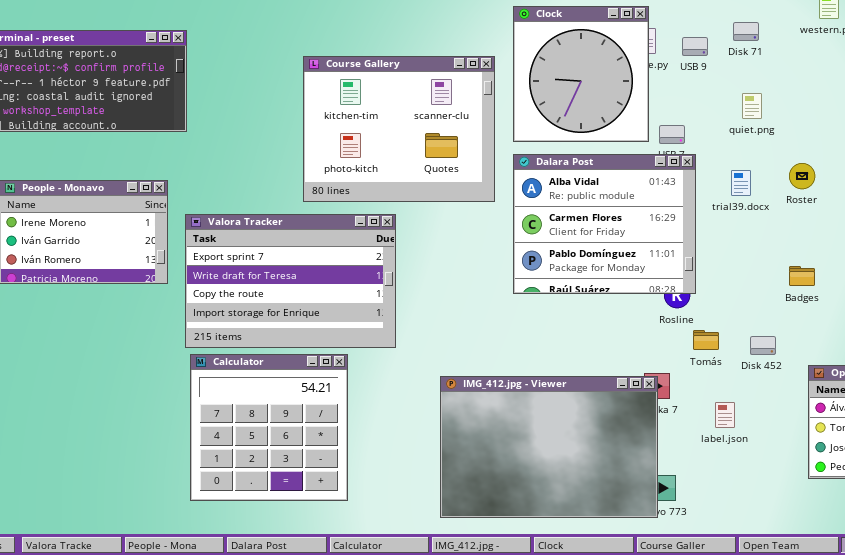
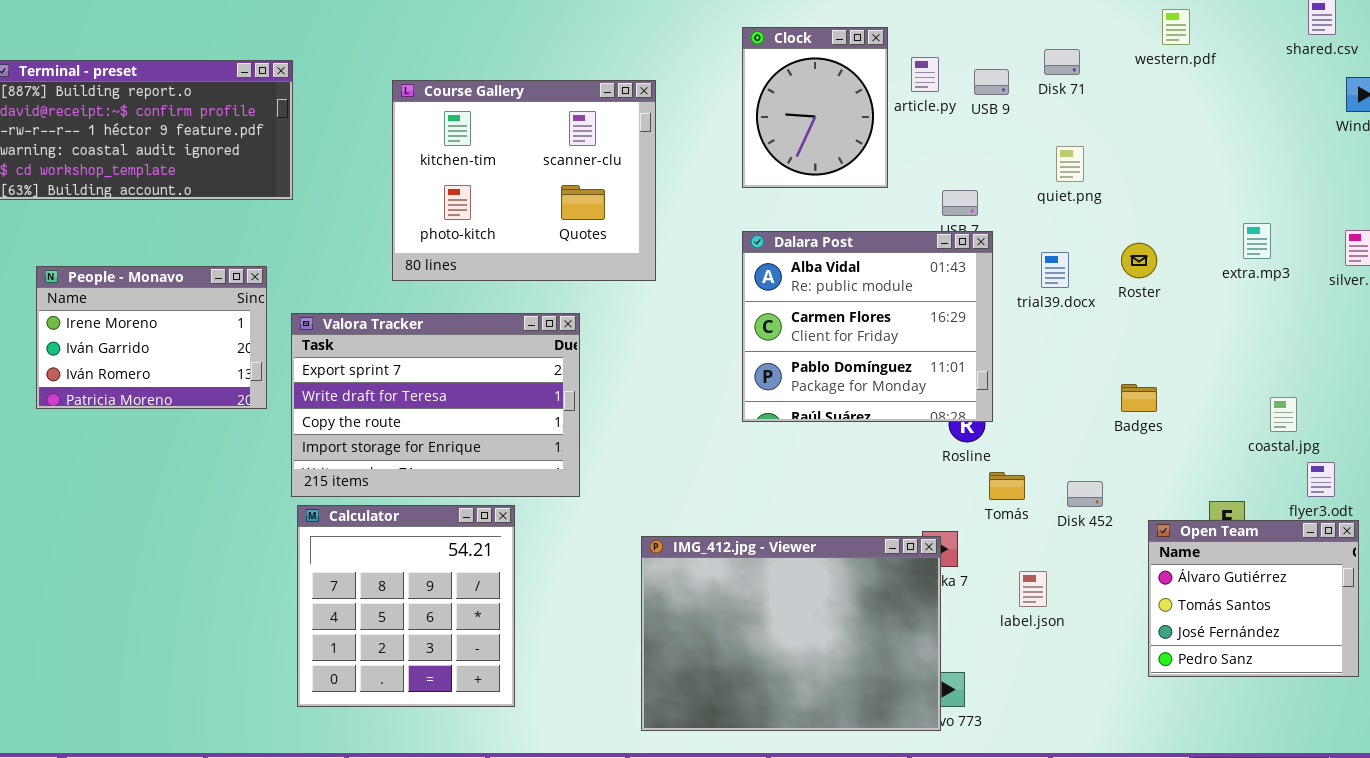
Clock: [513,6,649,142] -> [742,27,888,188], resized
Course Gallery: [303,56,495,202] -> [392,80,656,281], moved

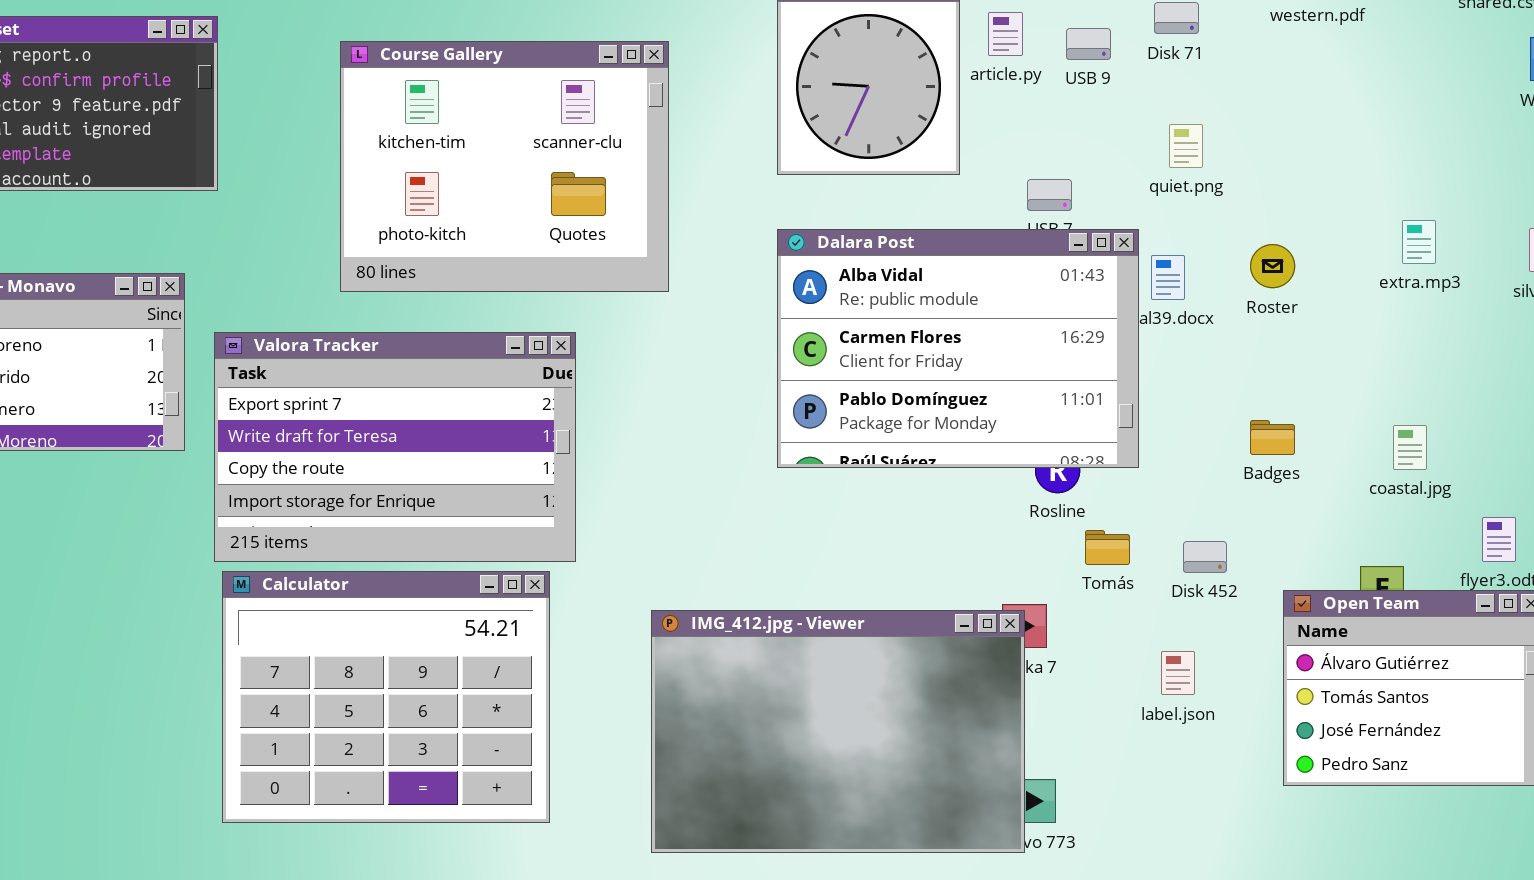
Dalara Post: [742,231,993,422] -> [777,229,1139,468], resized
coastal.jpg: [1270,397,1297,432] -> [1393,425,1427,470], moved
Calculator: [297,505,515,707] -> [222,571,550,823], resized
label.json: [1019,571,1047,607] -> [1161,651,1195,695], moved

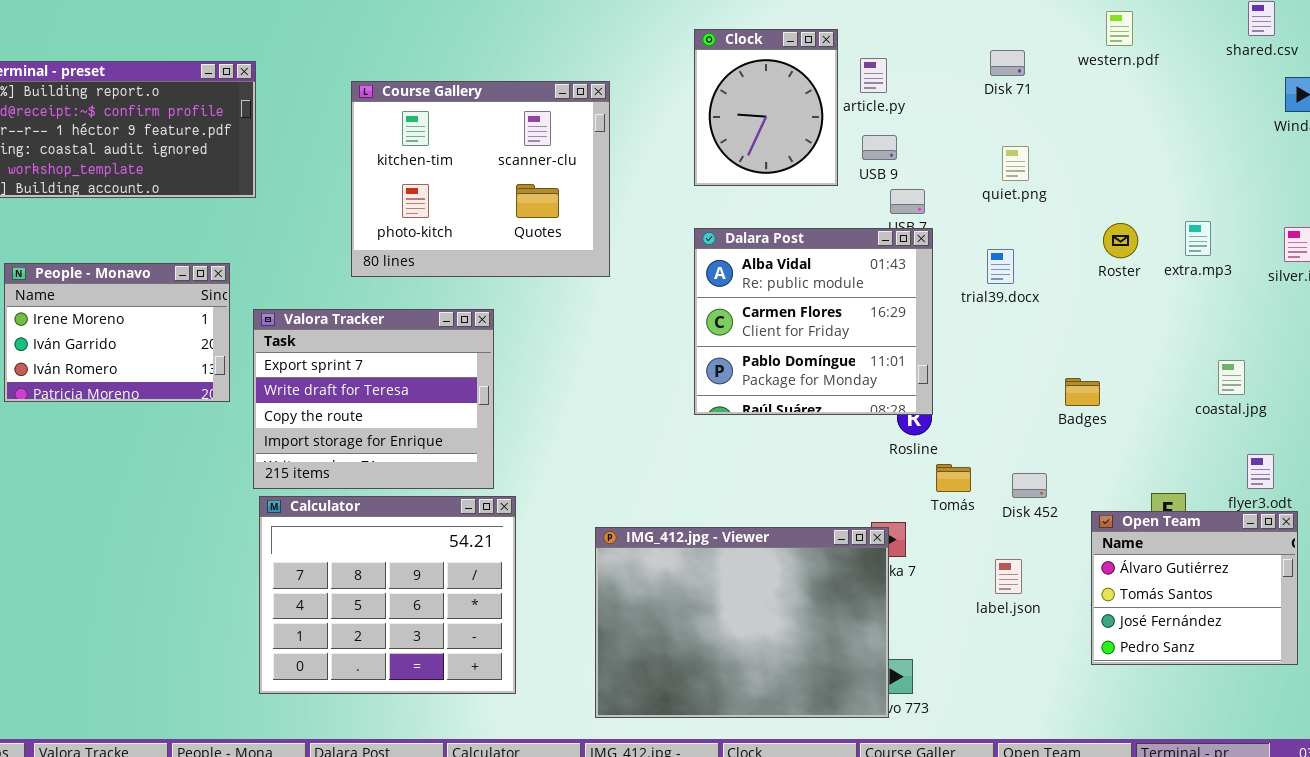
USB 9: [1066,28,1111,60] -> [862,135,897,160], moved
Dalara Post: [777,229,1139,468] -> [694,228,933,415], resized
Roster: [1250,244,1295,288] -> [1103,223,1138,258], moved
Valora Tracker: [214,332,576,562] -> [253,309,494,489], resized
coastal.jpg: [1393,425,1427,470] -> [1218,360,1245,395], moved

